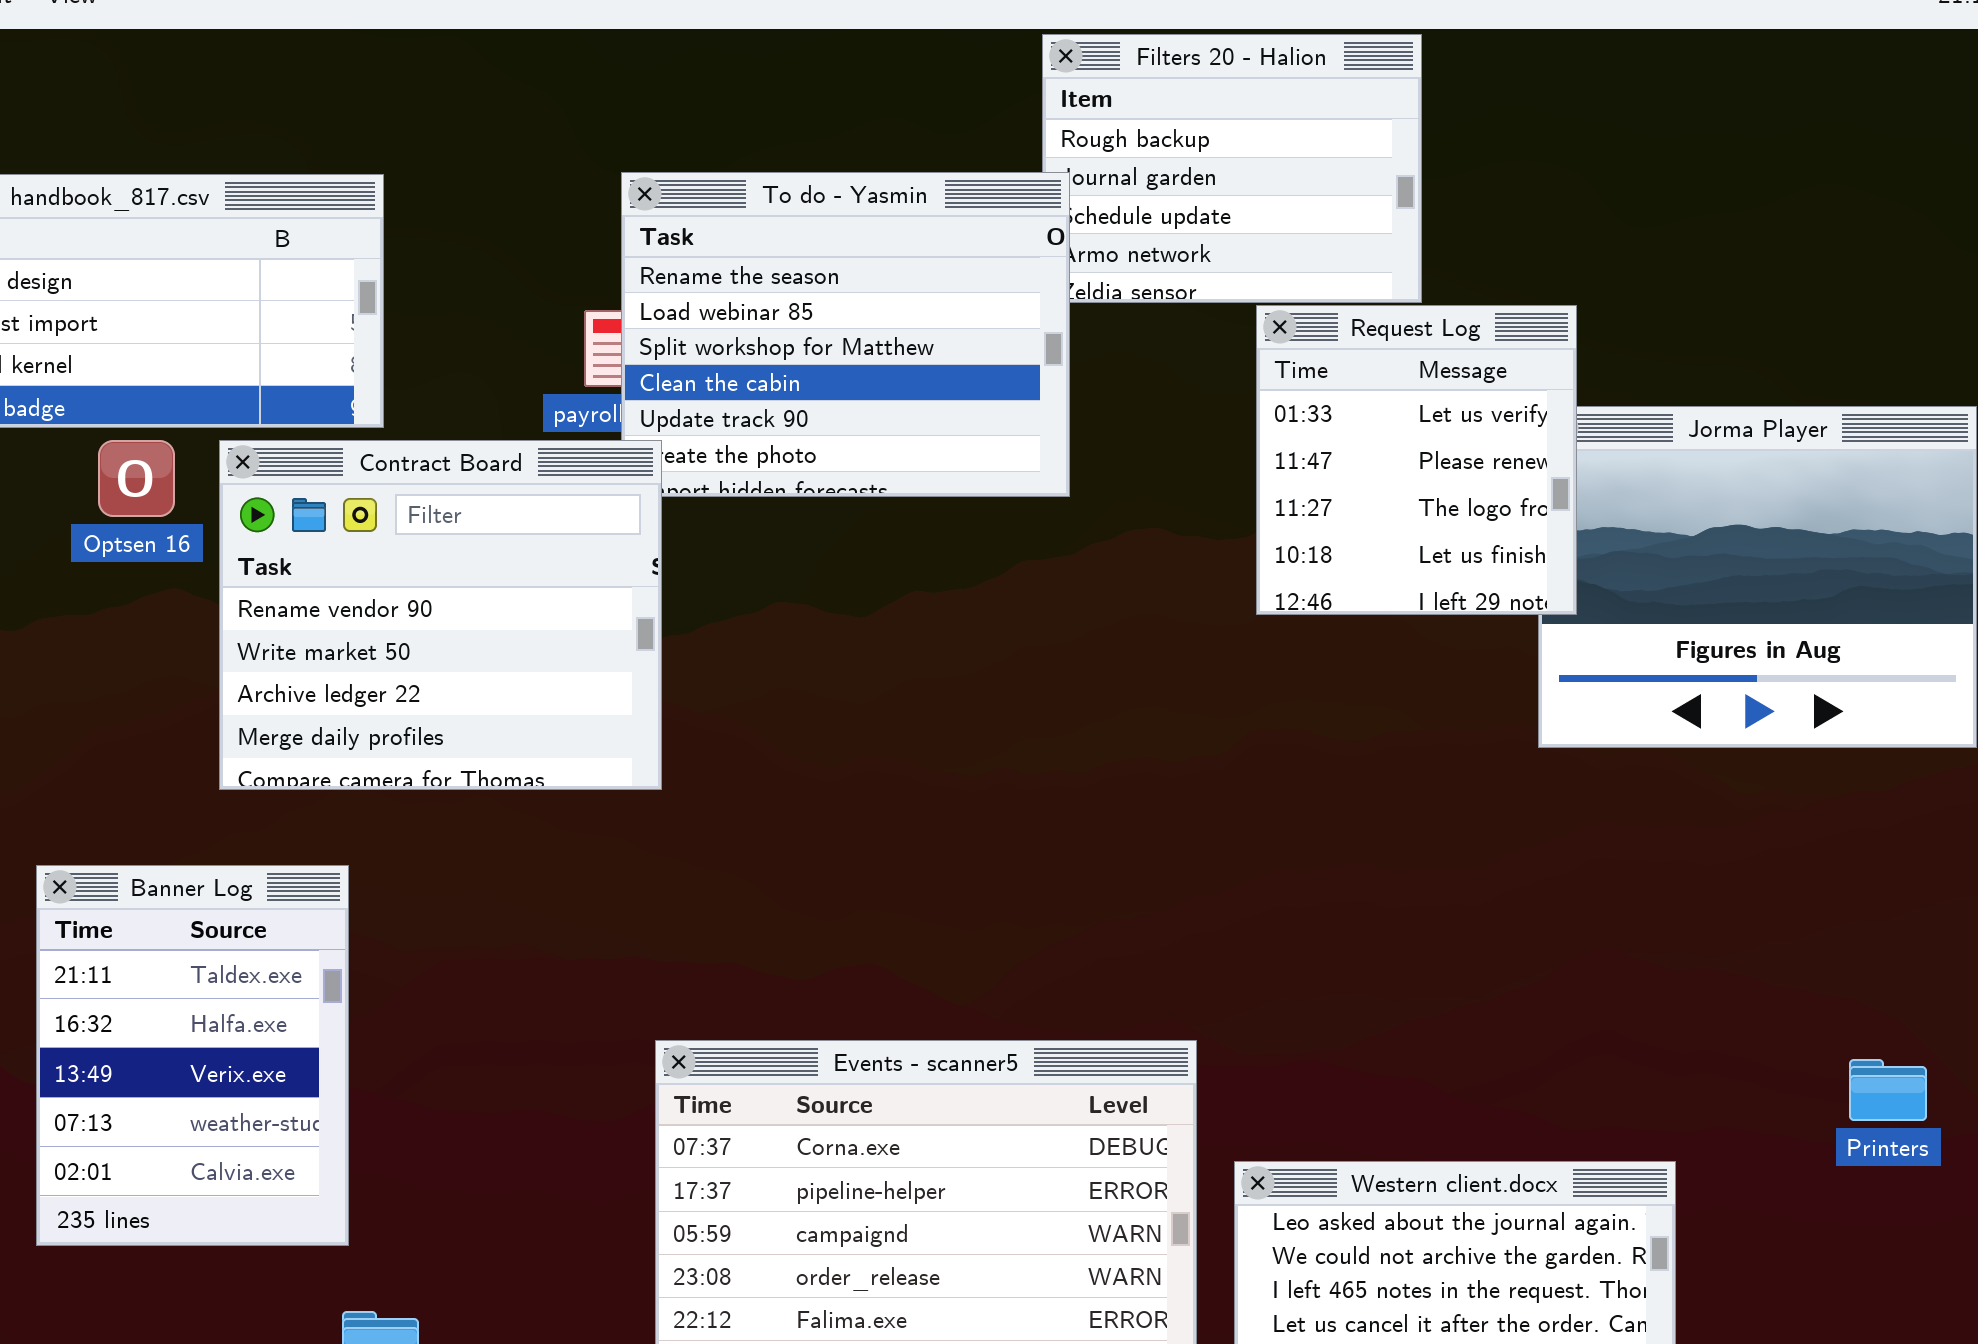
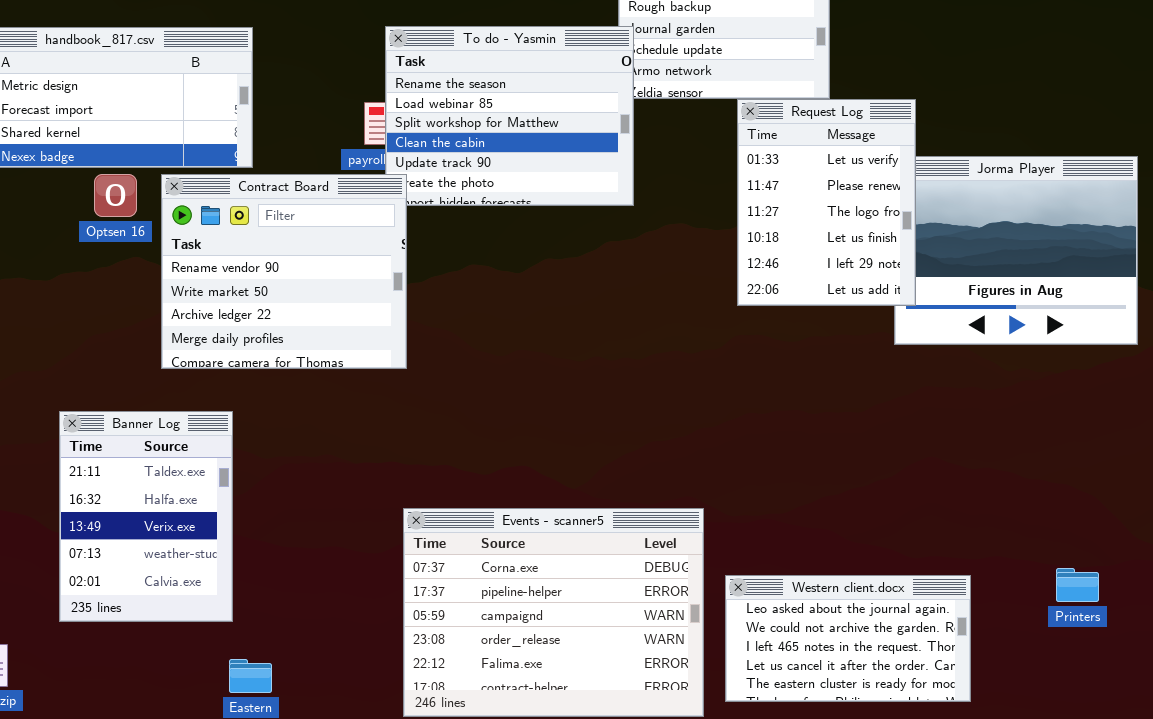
Request Log: [1256,305,1577,615] -> [737,99,916,306], resized
Printers: [1849,1059,1927,1121] -> [1056,568,1099,602], moved

